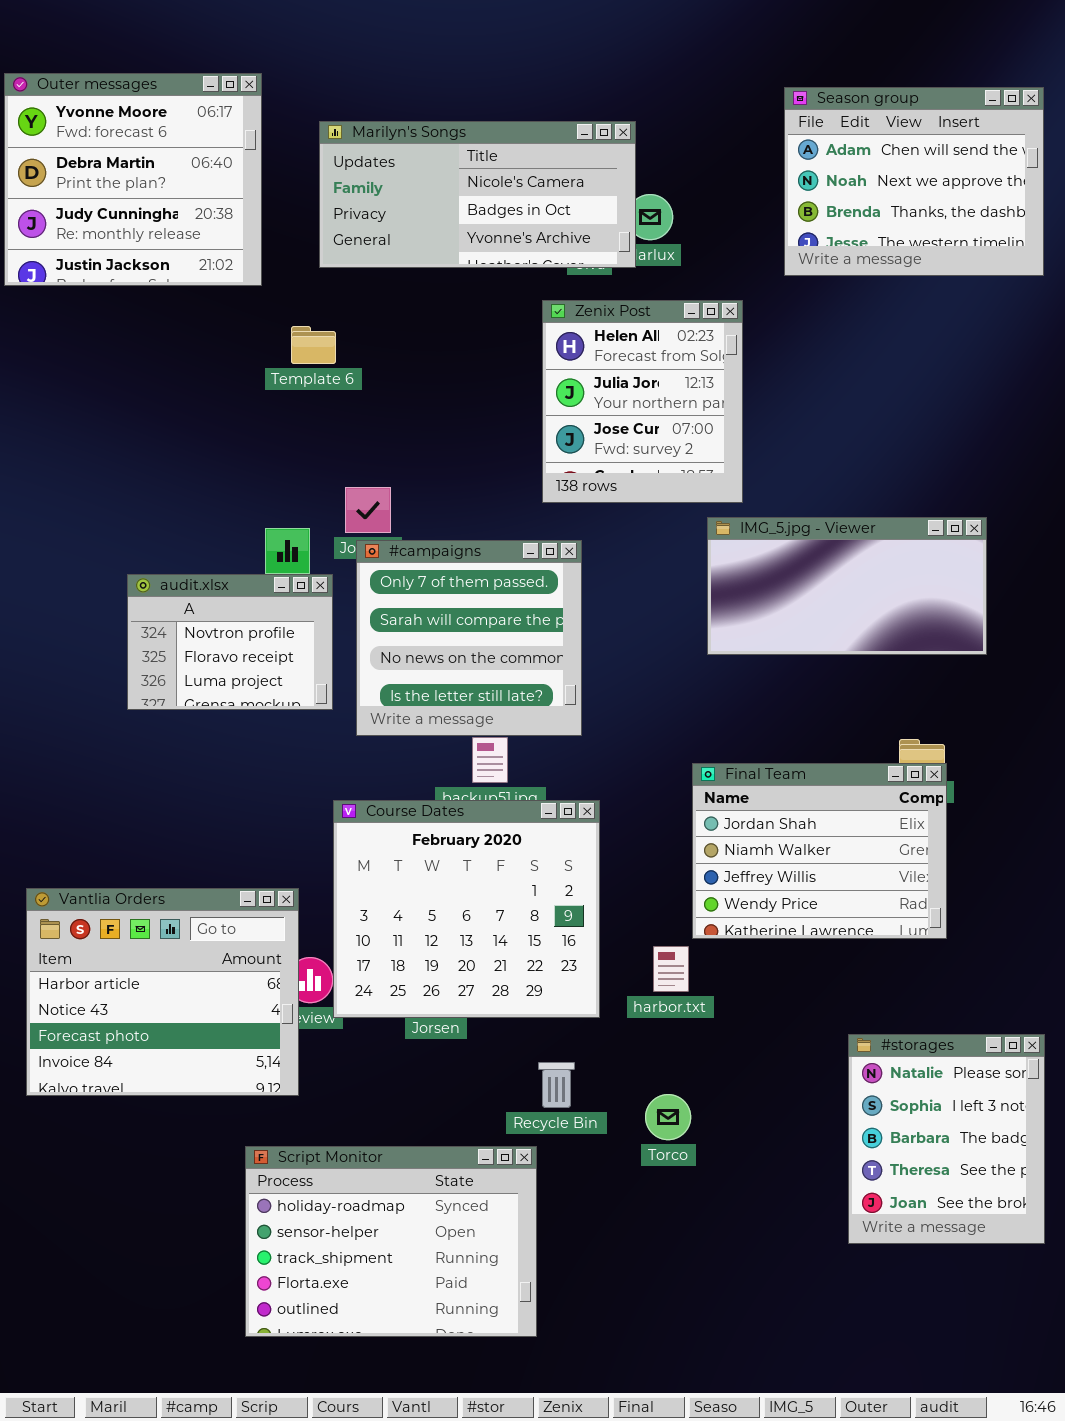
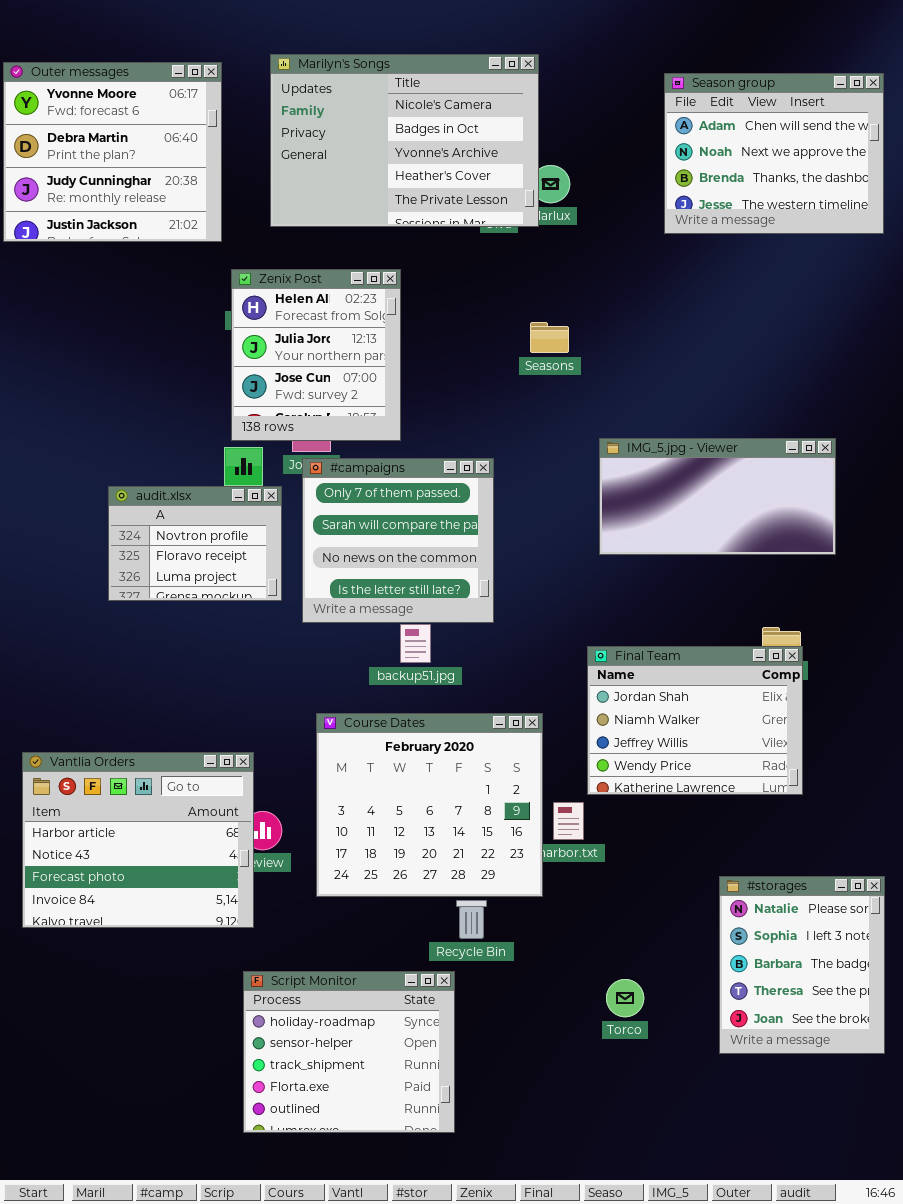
Marilyn's Songs: [319,121,636,268] -> [270,54,539,227], resized
Zenix Post: [542,300,743,503] -> [231,269,401,441], moved
Course Dates: [333,800,600,1018] -> [316,713,543,897], moved
Torco: [645,1094,691,1140] -> [606,979,644,1017], moved
Script Monitor: [245,1146,537,1337] -> [243,971,455,1133], resized

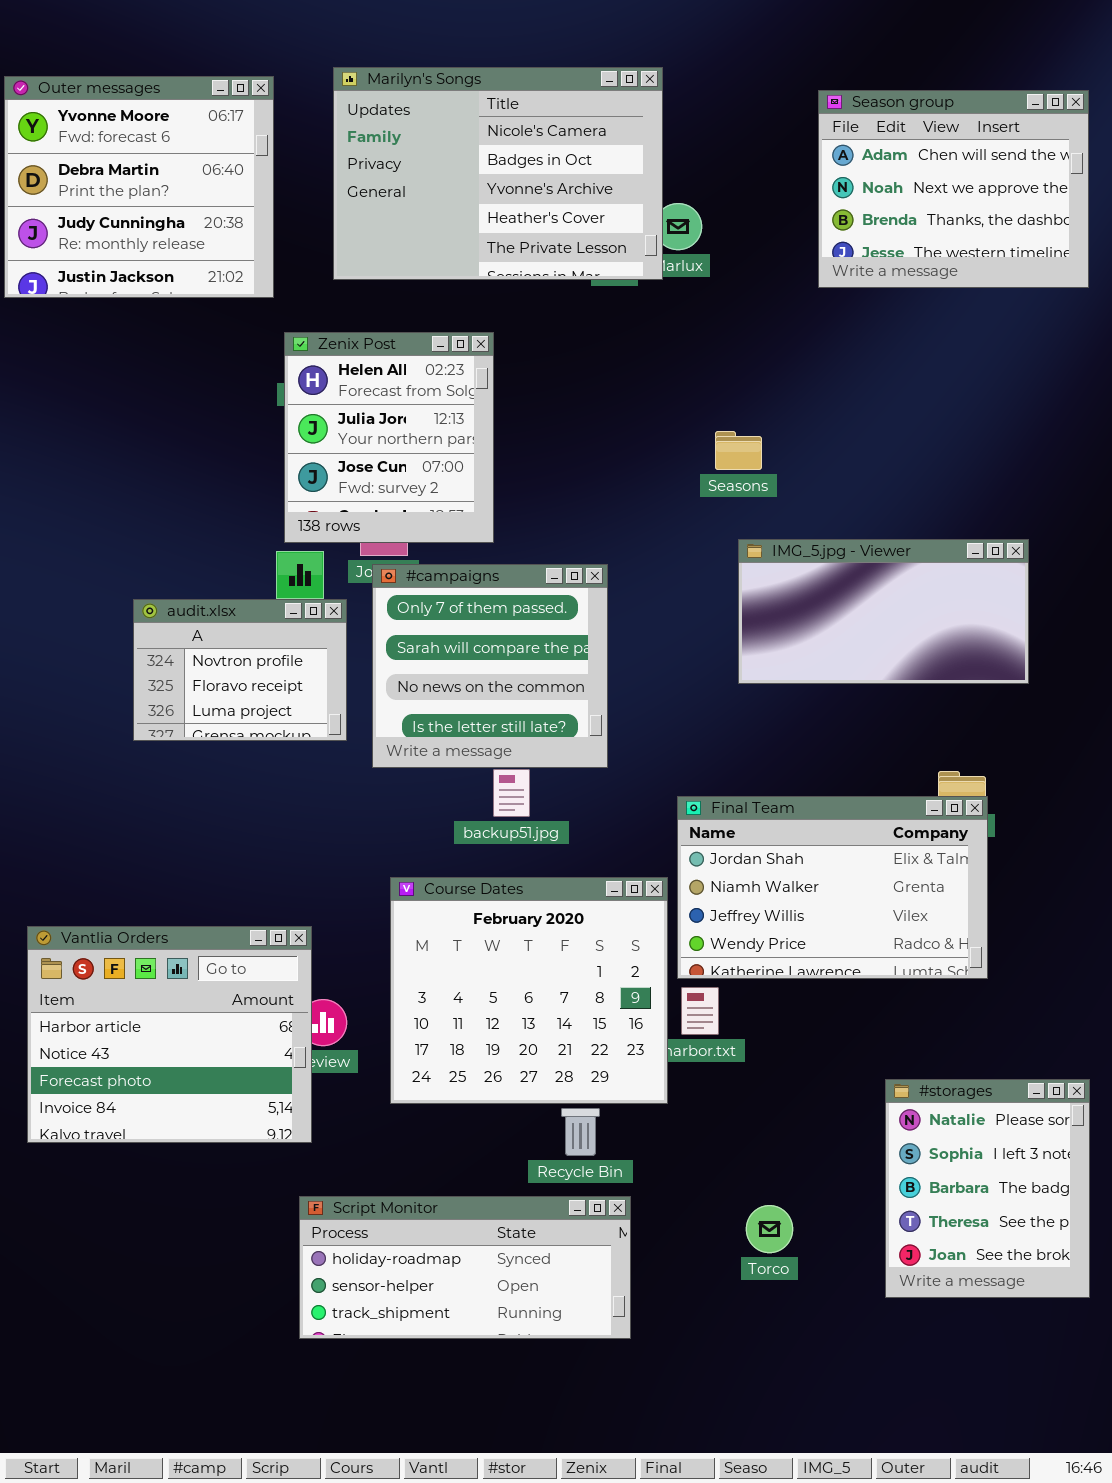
Seasons: [530,322,569,353] -> [715,431,762,470], moved
Final Team: [587,646,803,795] -> [677,796,988,979], resized
Script Monitor: [243,971,455,1133] -> [299,1196,631,1339], resized

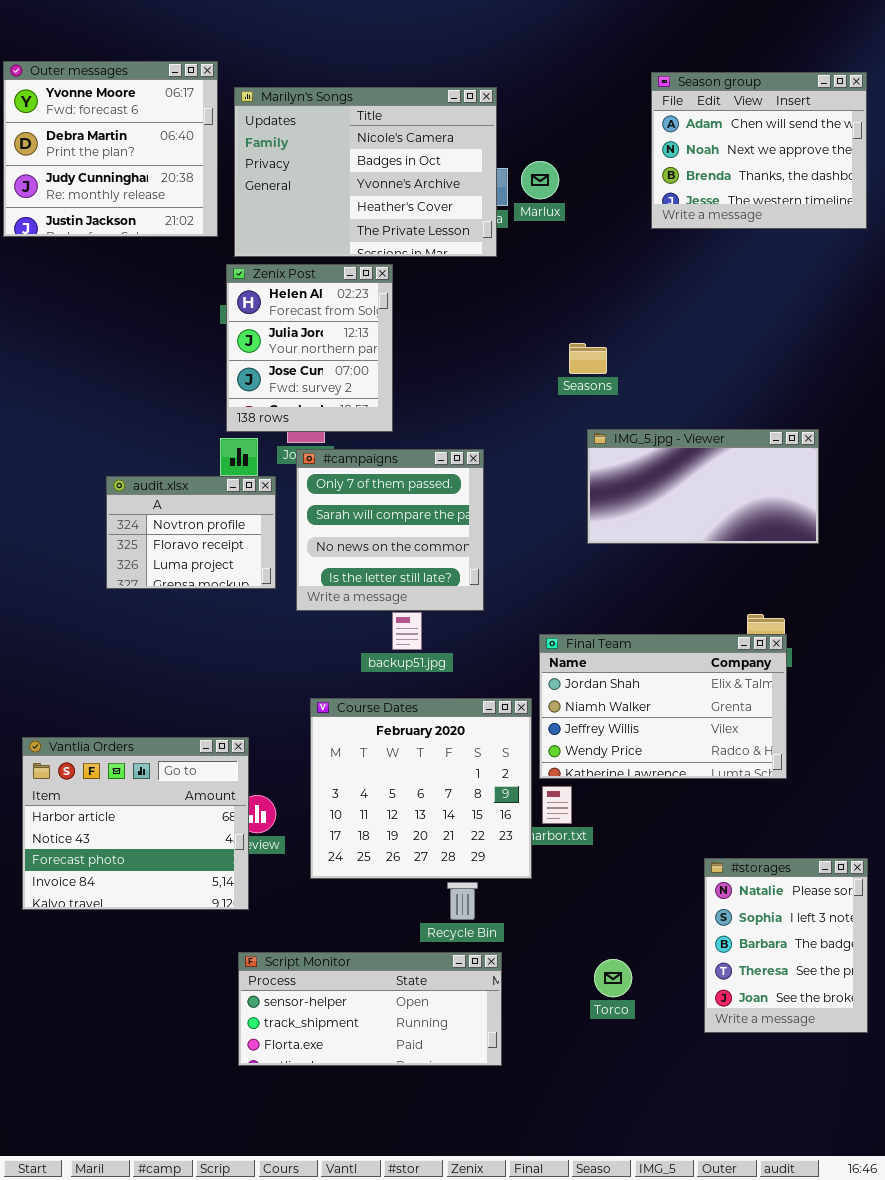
Marilyn's Songs: [333,67,663,280] -> [234,87,497,257], moved
Script Monitor: [299,1196,631,1339] -> [238,952,502,1066], scrolled down 1 row

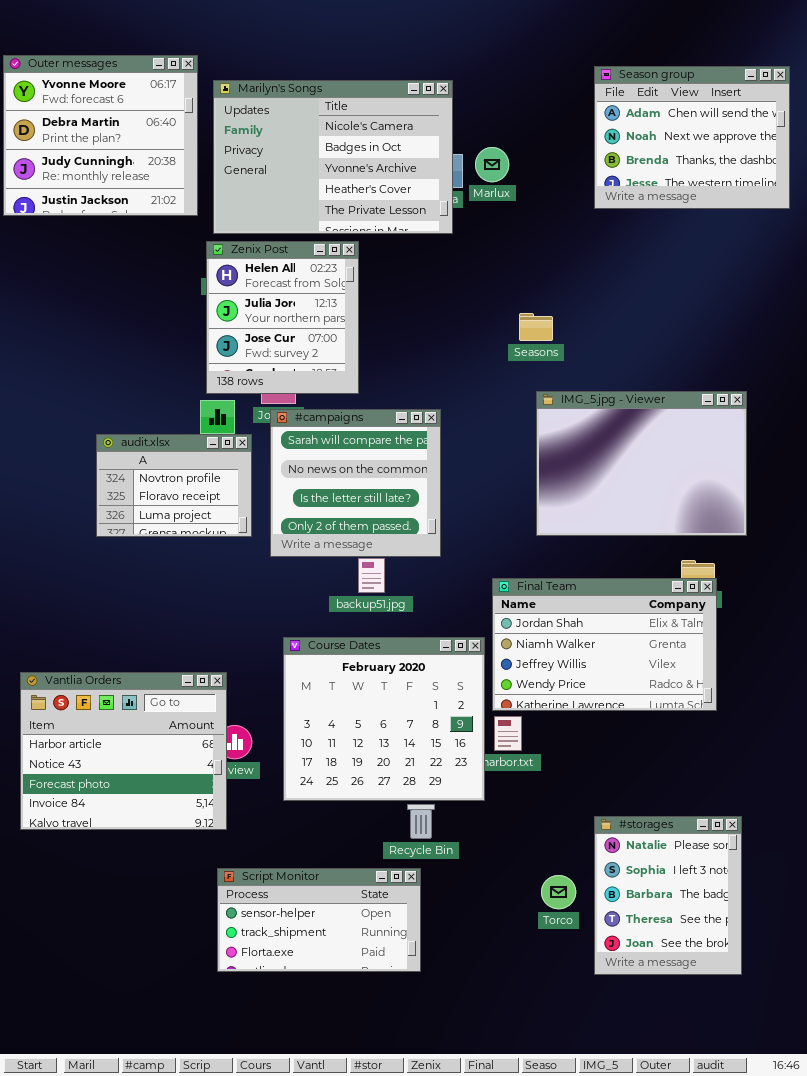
IMG_5.jpg - Viewer: [587,429,819,544] -> [536,391,747,536], resized
#campaigns: [296,449,484,611] -> [270,409,441,557], scrolled down 1 row
#storages: [704,858,868,1033] -> [594,816,742,975], moved
Script Monitor: [238,952,502,1066] -> [217,868,421,972], resized

